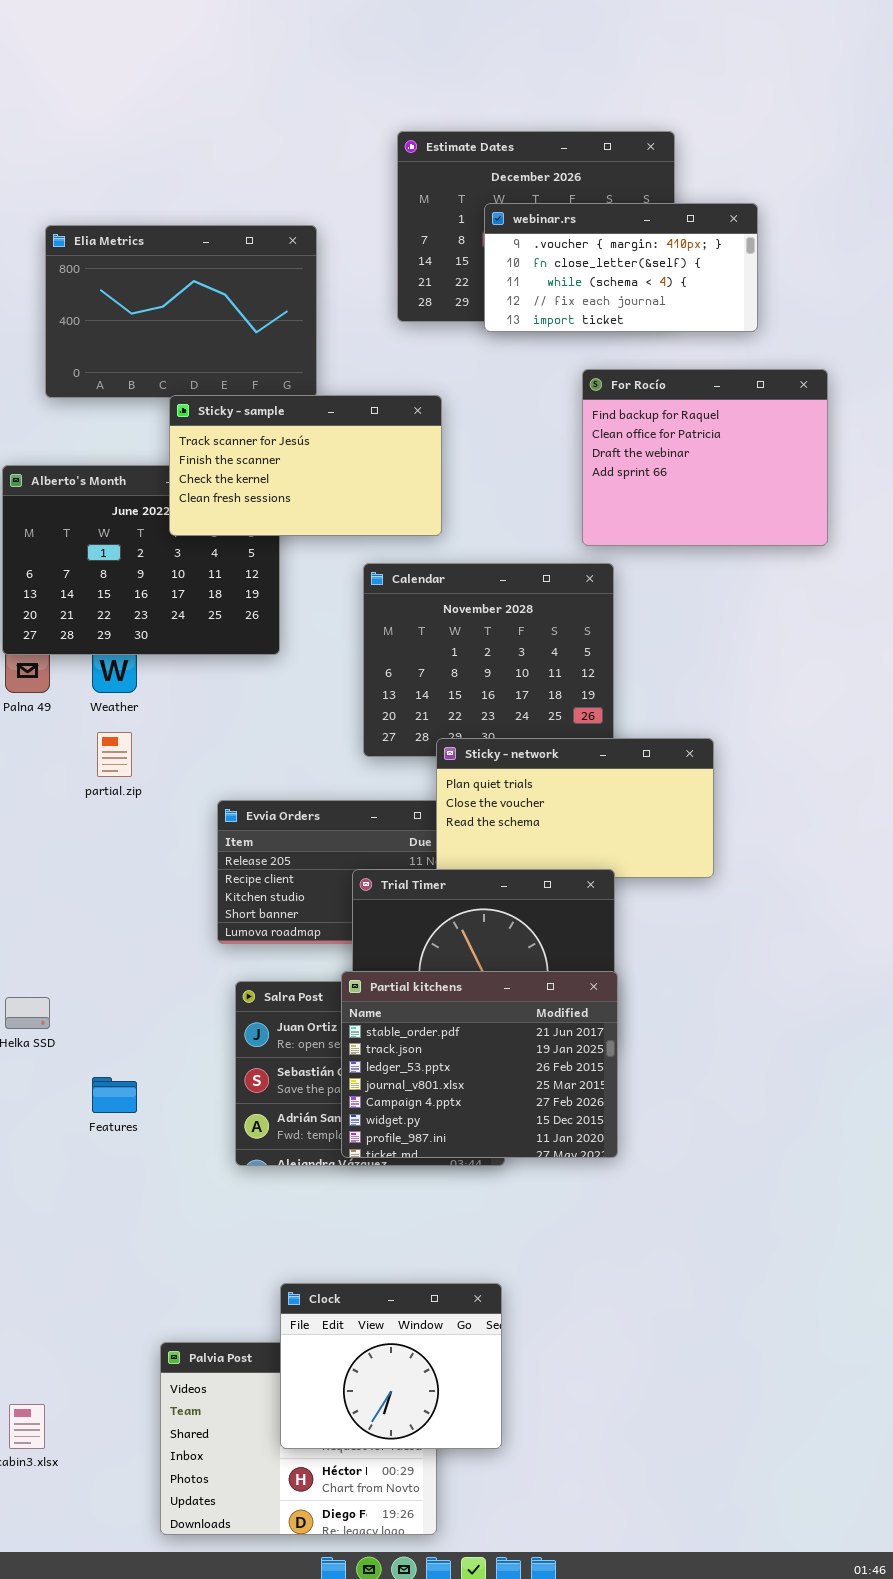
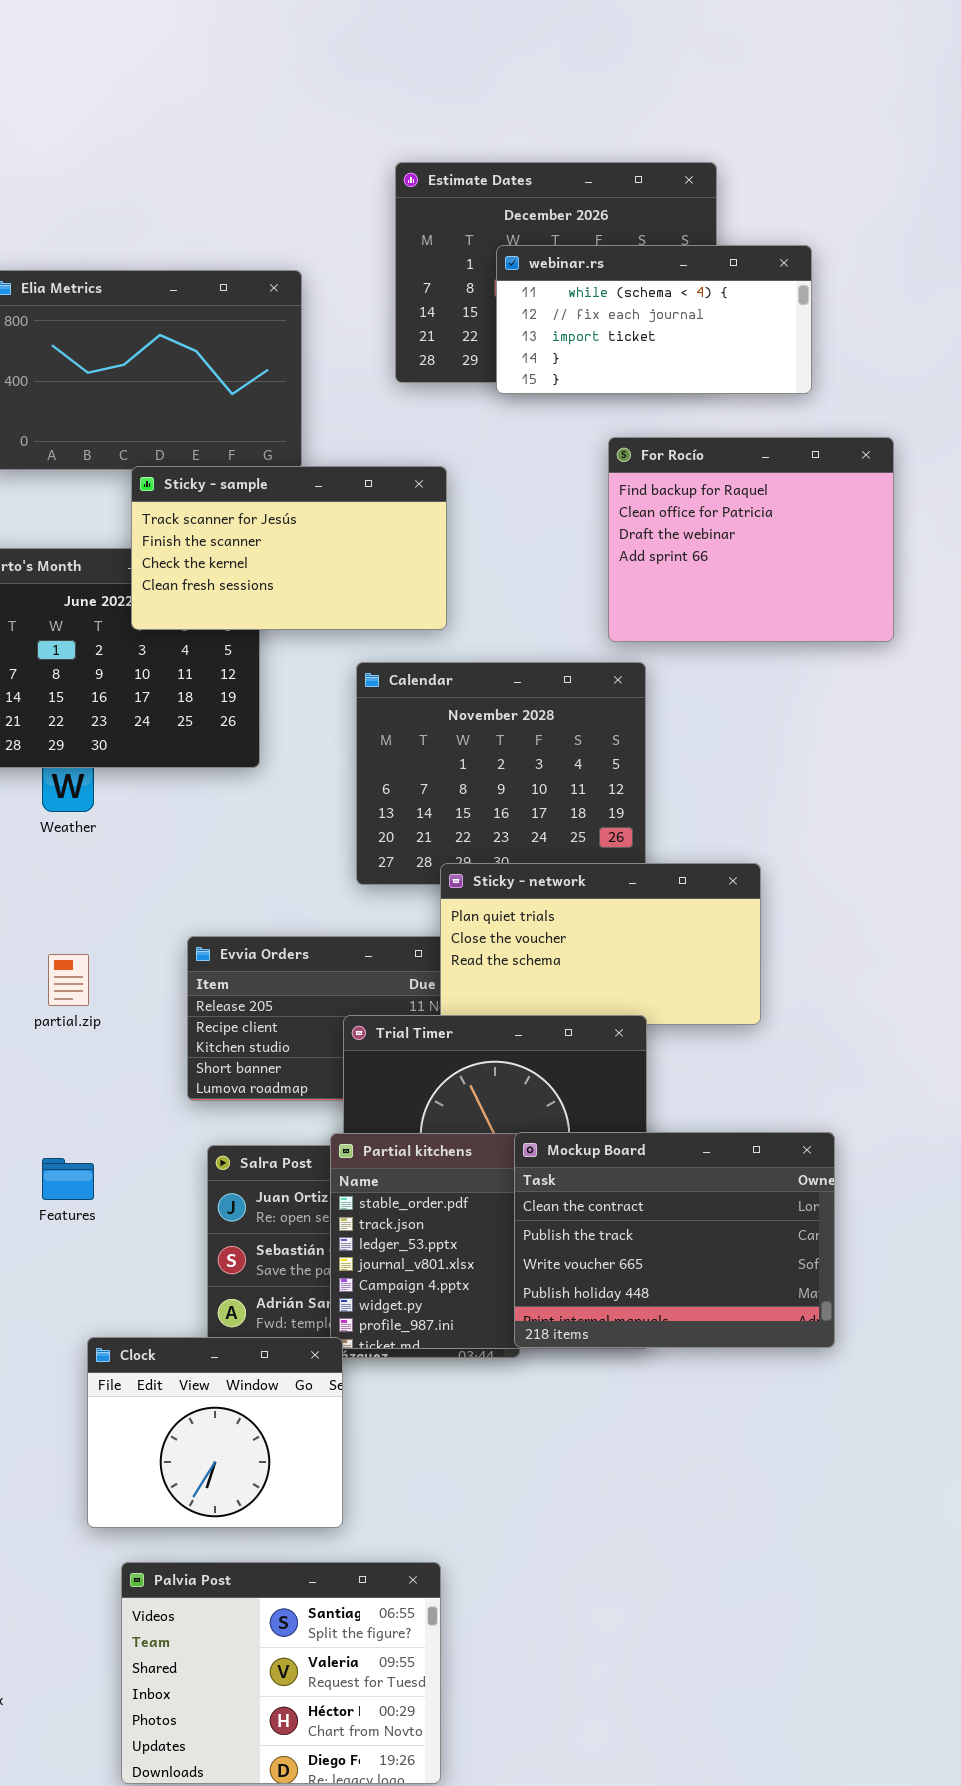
webinar.rs: [484,203,758,332] -> [496,245,812,394], scrolled down 2 rows
partial.zip: [97,732,132,777] -> [48,954,89,1006], moved
Mockup Board: none -> [514,1132,835,1348], opened
Features: [92,1077,137,1113] -> [42,1158,94,1200], moved
Clock: [280,1283,502,1449] -> [87,1337,343,1528], moved

